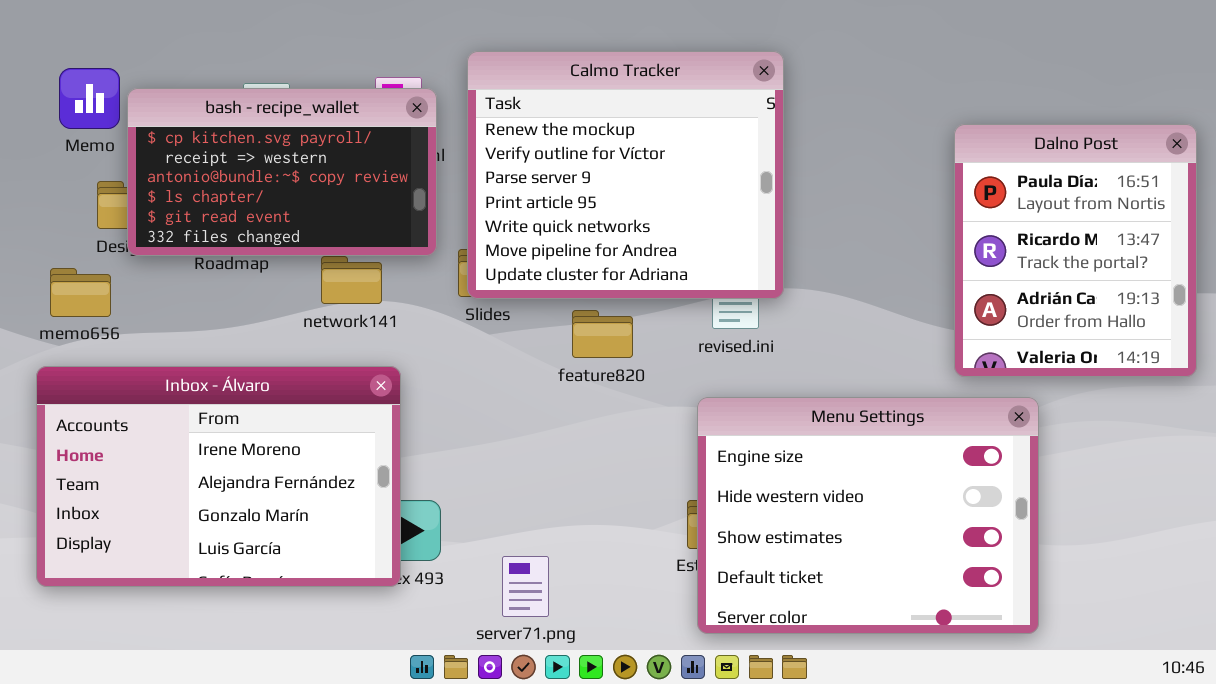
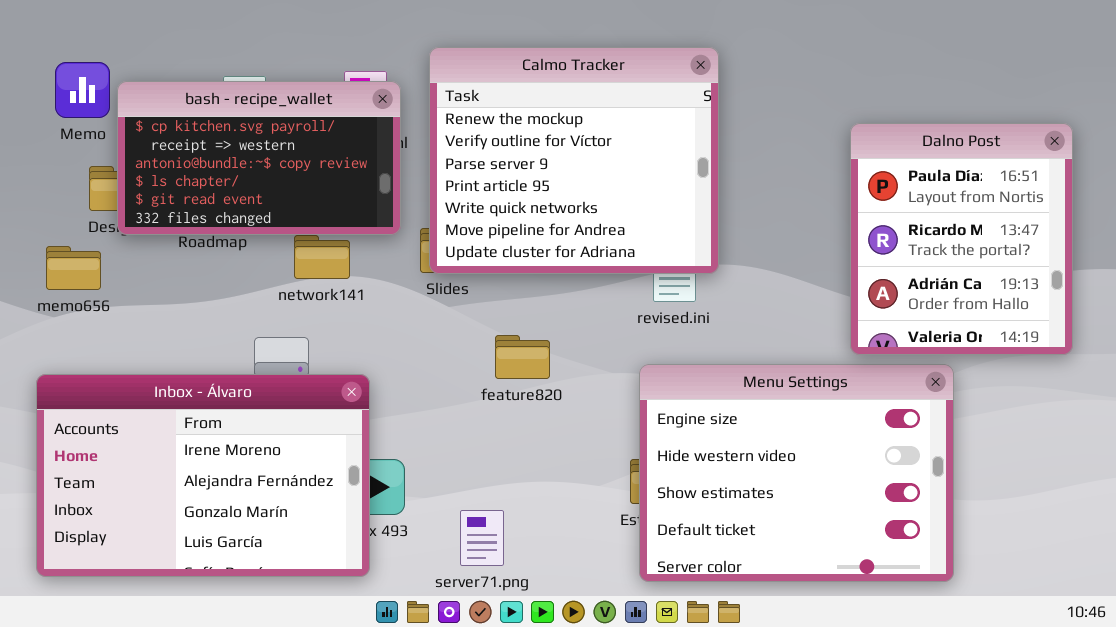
Dalno Post: [954,124,1197,377] -> [850,123,1073,355], moved
feature820: [572,310,633,358] -> [495,335,550,379], moved
Inbox - Álvaro: [36,366,401,587] -> [36,374,370,577], moved

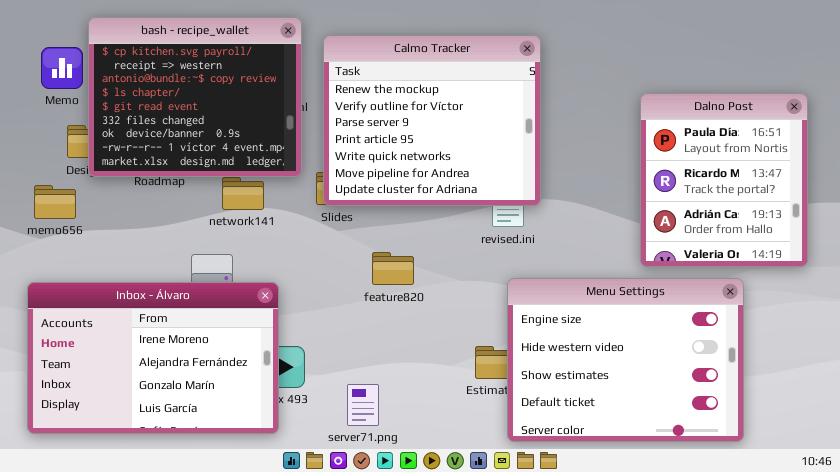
bash - recipe_wallet: [117,81,401,235] -> [88,17,302,177], resized
Menu Settings: [639,364,954,582] -> [507,278,744,442], moved

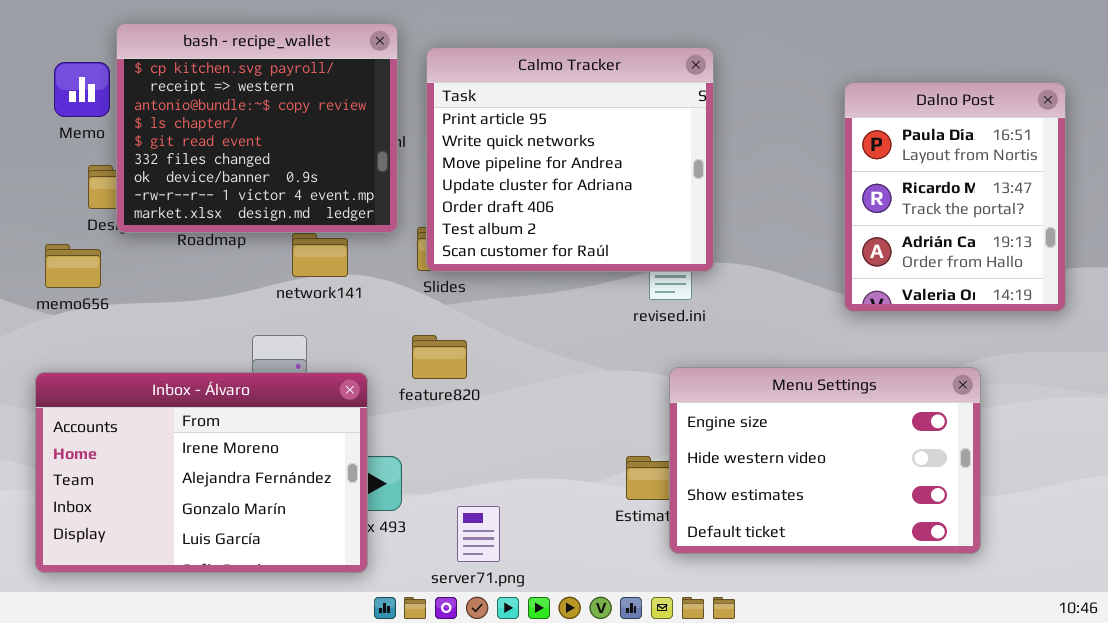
Calmo Tracker: [323,35,541,206] -> [426,47,714,272], scrolled down 3 rows
Dalno Post: [640,93,808,267] -> [844,82,1066,312], moved
feature820: [372,252,414,285] -> [412,335,467,379], moved
Menu Settings: [507,278,744,442] -> [669,367,981,554], resized

